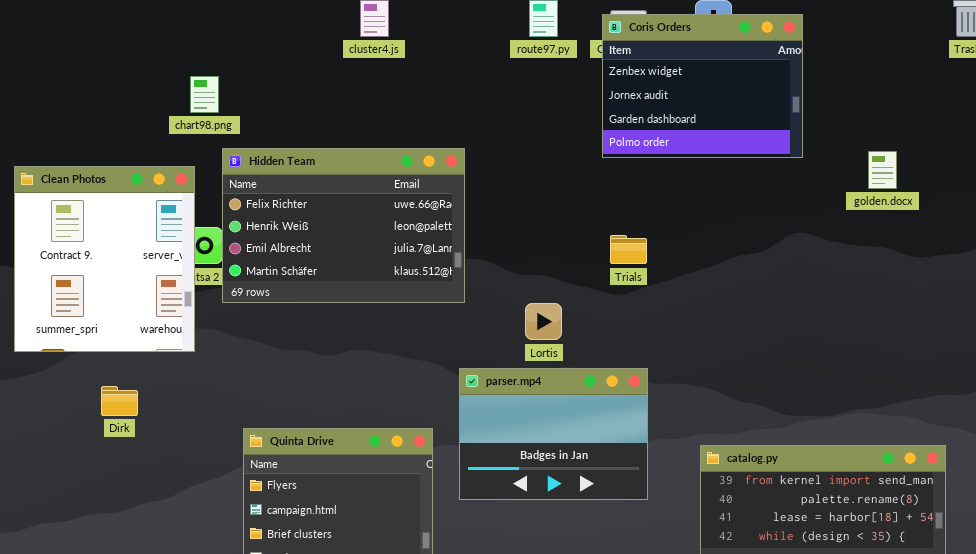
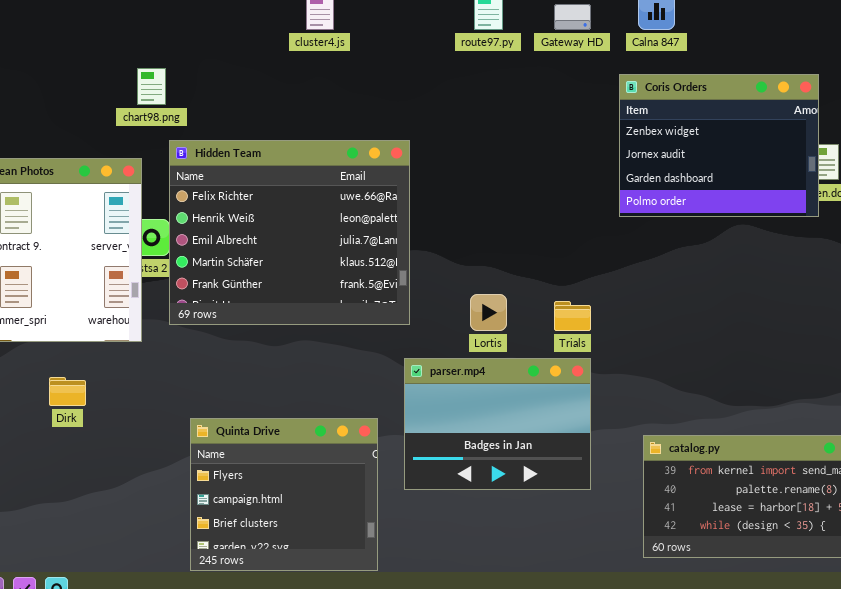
Coris Orders: [602,14,803,158] -> [619,74,819,217], moved
Hidden Team: [222,148,465,303] -> [169,140,410,325], resized
Trials: [610,235,647,264] -> [554,301,591,331], moved

